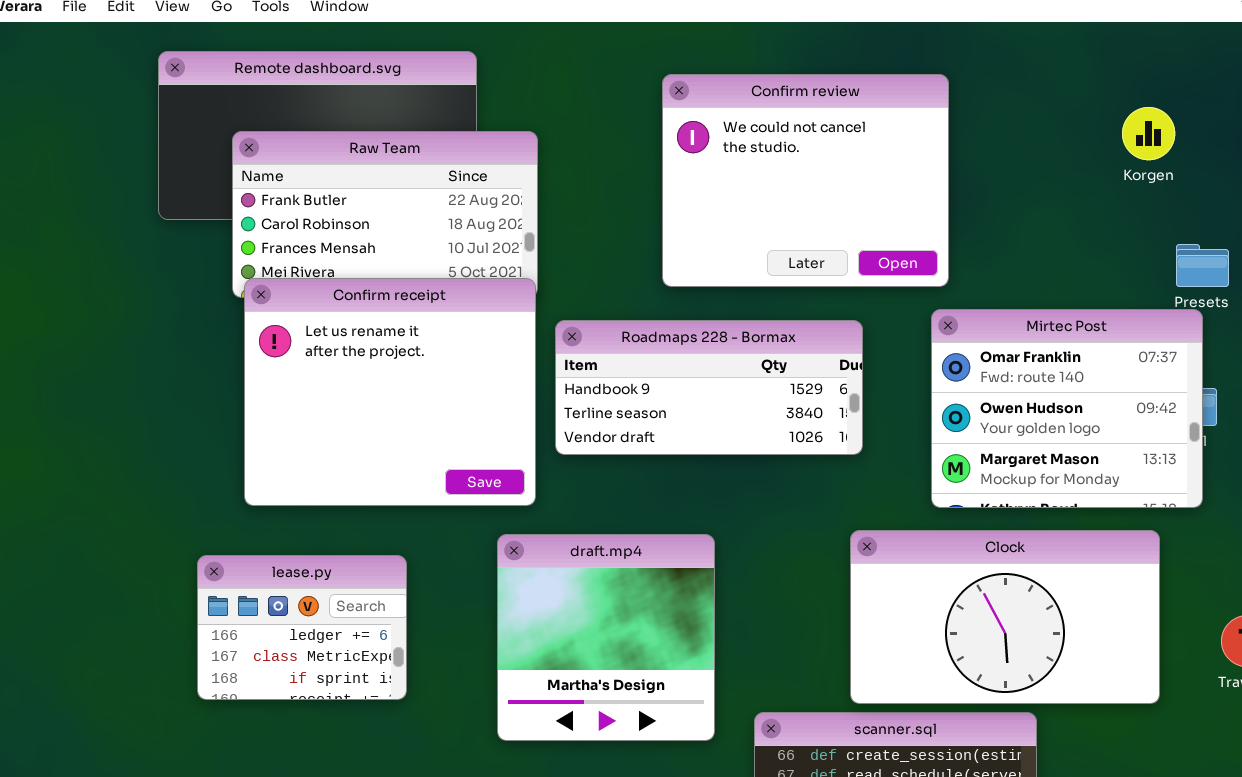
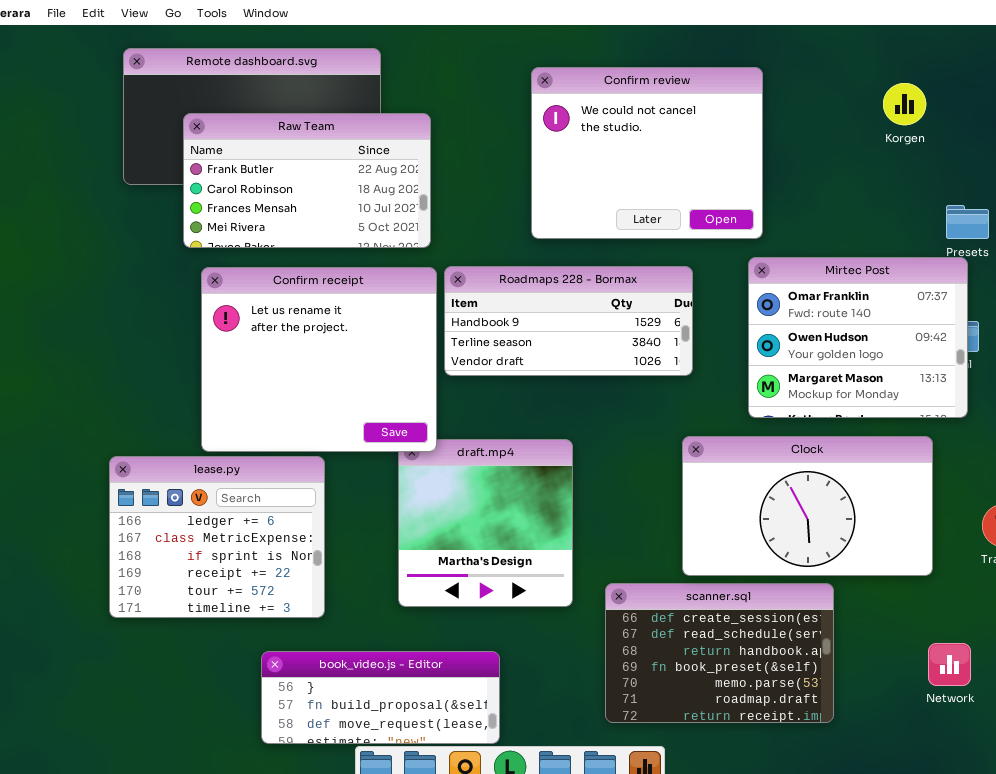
Korgen: [1122,107,1175,160] -> [883,83,926,125], moved
Confirm receipt: [244,278,536,506] -> [201,267,437,452], moved
lease.py: [197,555,407,700] -> [109,456,325,618], resized

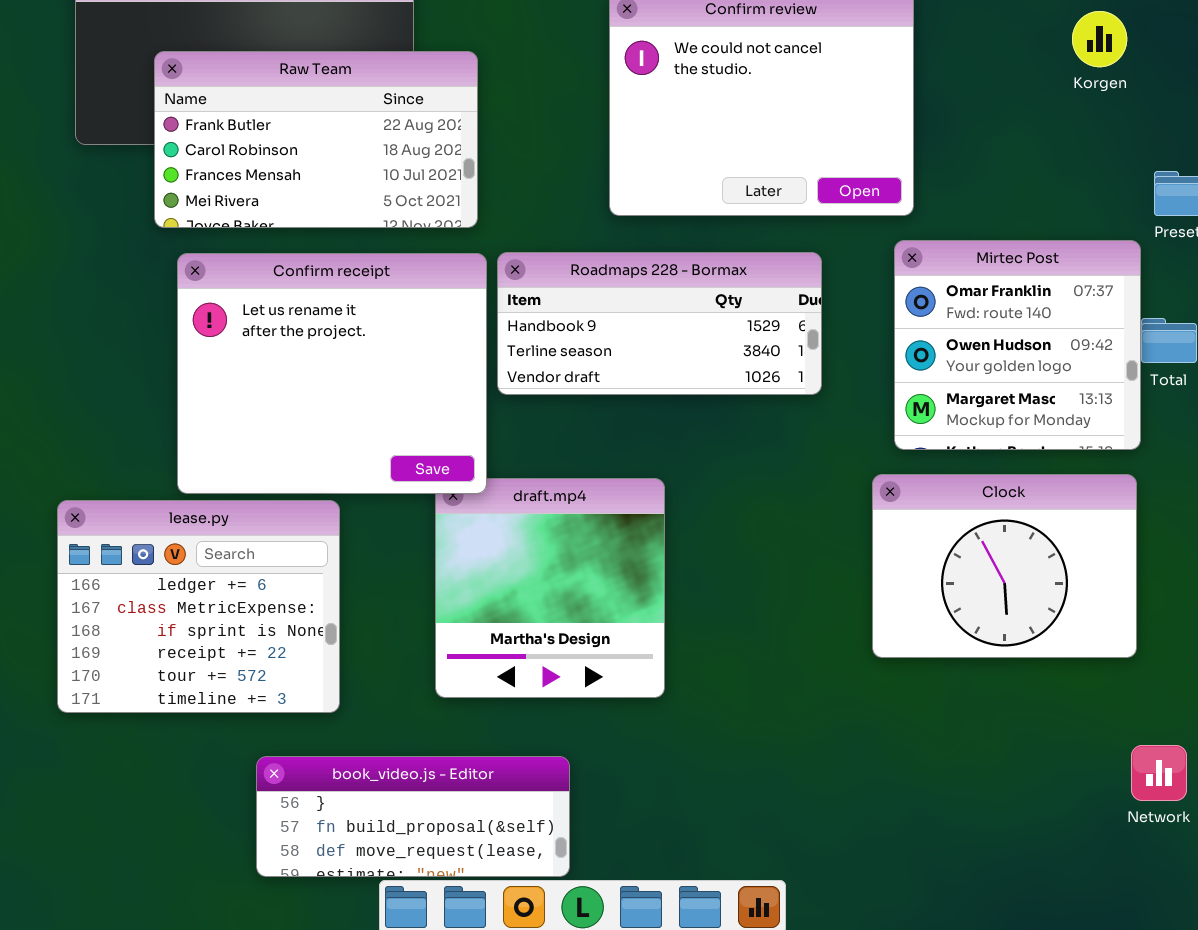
Mirtec Post: [748,257,968,418] -> [894,240,1141,450], resized
Clock: [682,436,933,576] -> [872,474,1137,658], resized
scanner.sql: [605,583,834,723] -> none, closed

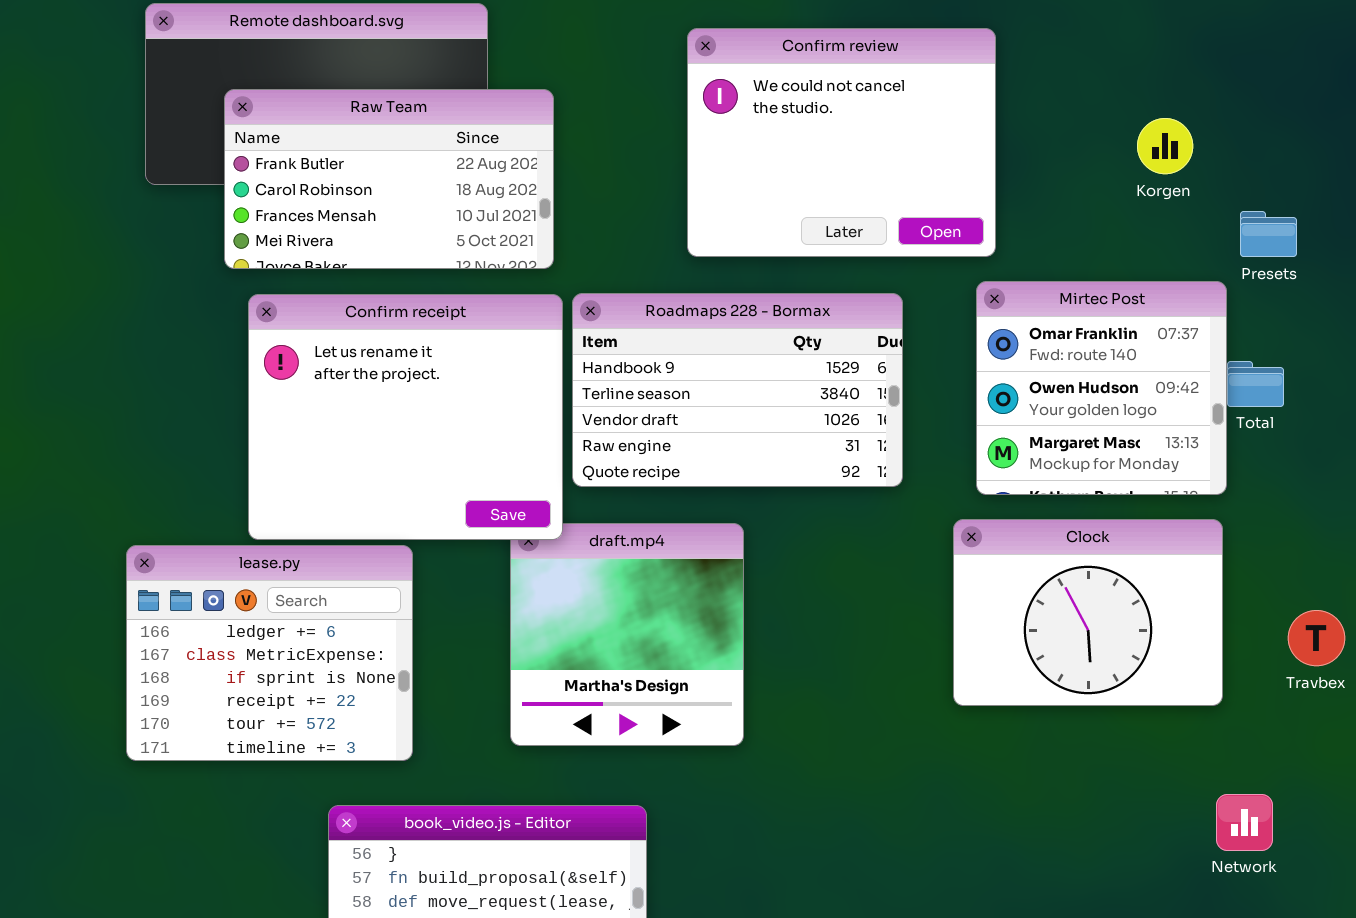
Korgen: [1072,11,1127,67] -> [1137,118,1193,174], moved
Roadmaps 228 - Bormax: [497,252,822,395] -> [572,293,903,487], resized

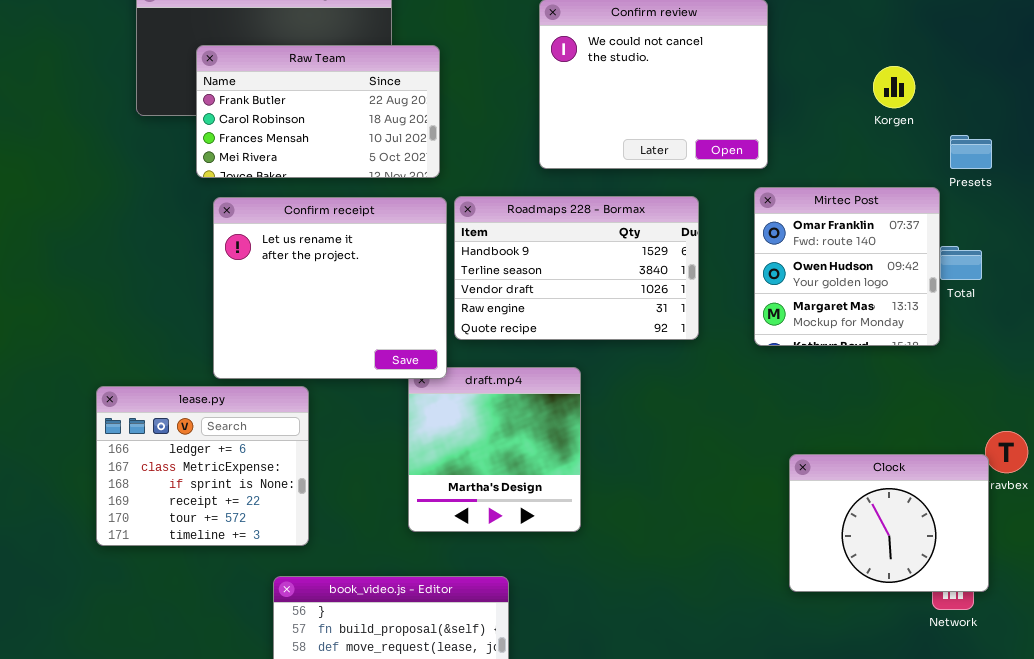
Clock: [953,519,1223,706] -> [789,454,989,592], moved
lease.py: [126,545,413,761] -> [96,386,309,546], moved

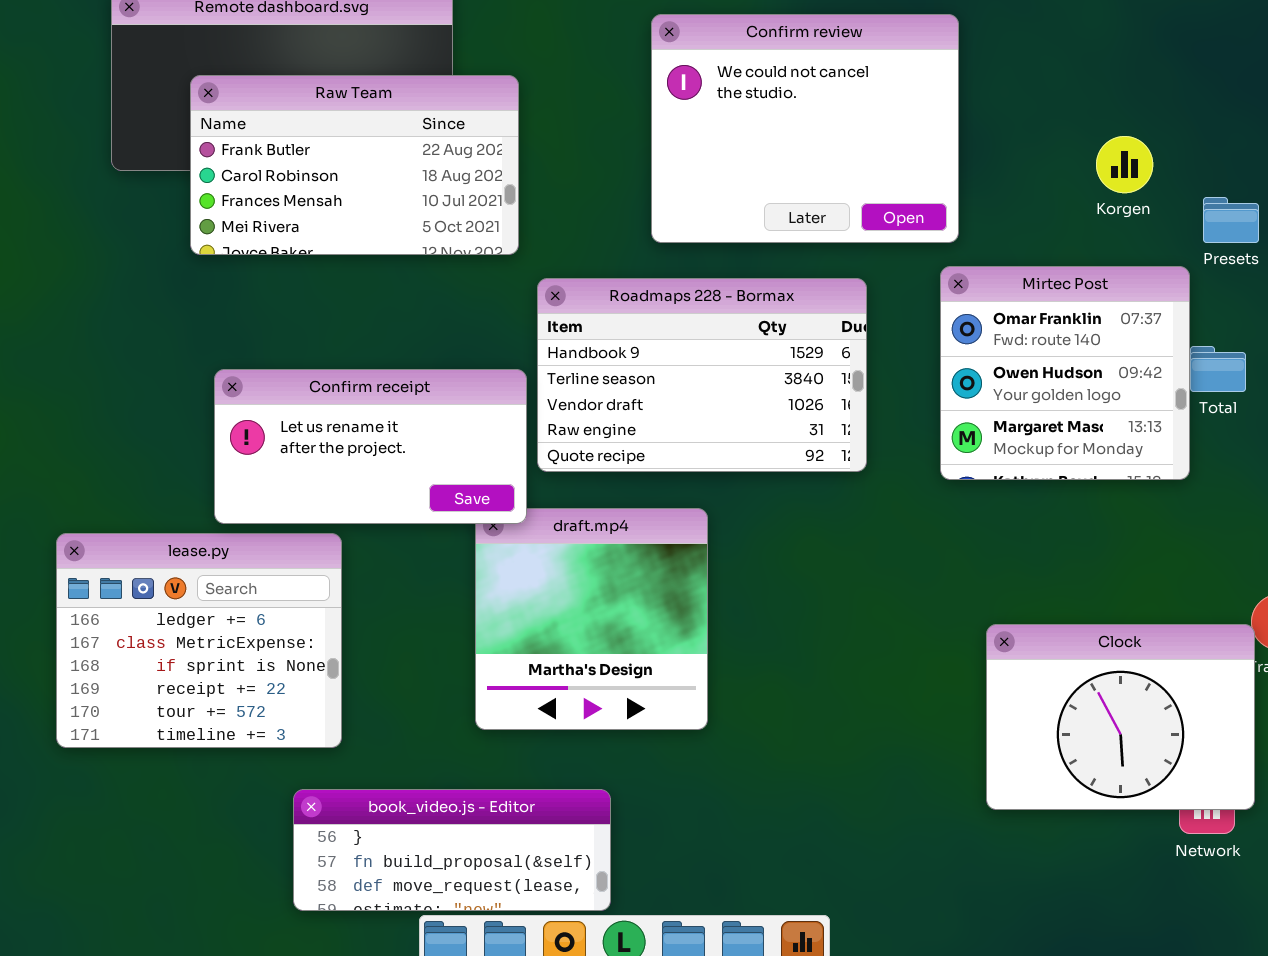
Korgen: [873,66,915,108] -> [1096,136,1153,193], moved
Confirm receipt: [213,197,447,379] -> [214,369,527,524], resized

